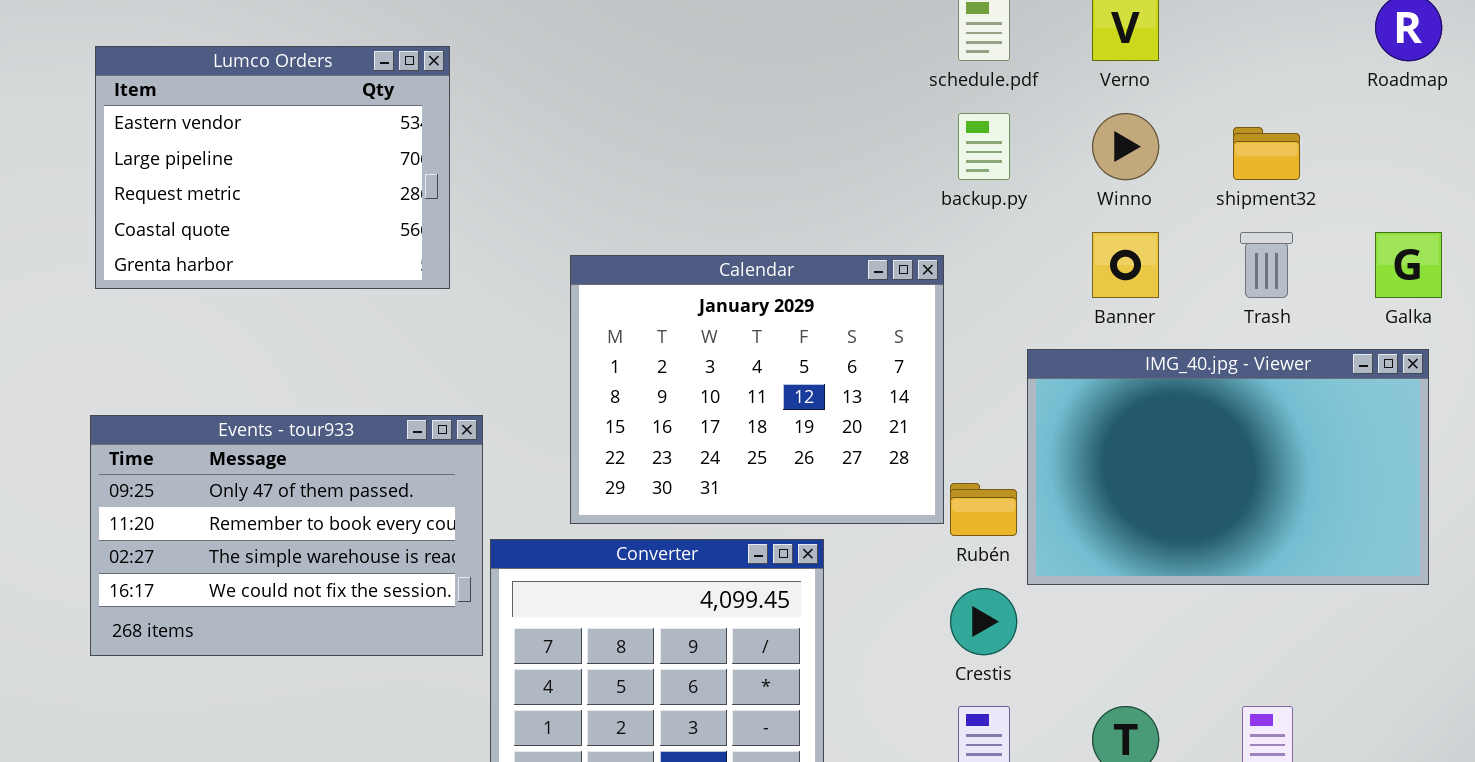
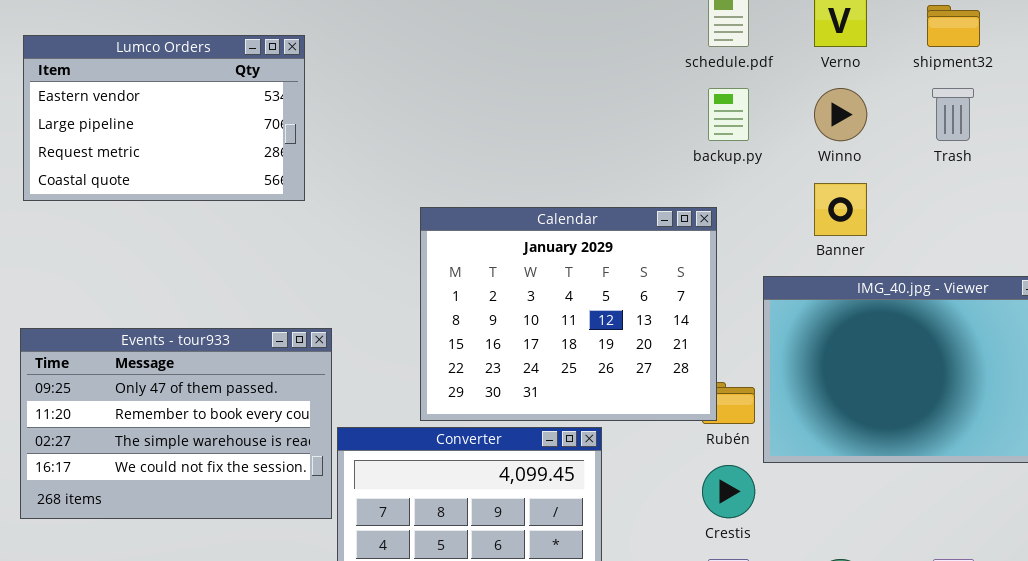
Lumco Orders: [95,46,450,289] -> [23,35,305,201], resized
shipment32: [1233,127,1300,180] -> [927,5,980,47], moved
Trash: [1240,232,1293,298] -> [932,88,974,141], moved
Calendar: [570,255,944,524] -> [420,207,717,421], moved

